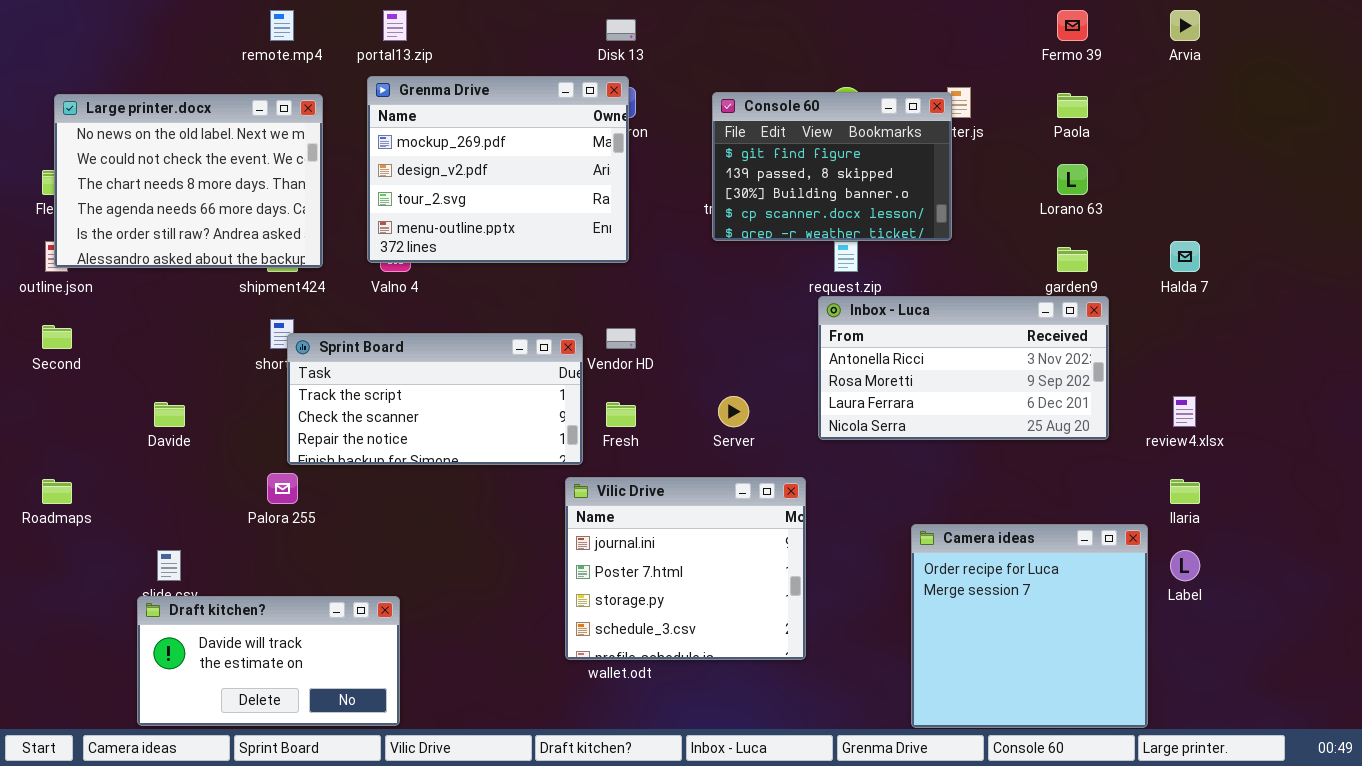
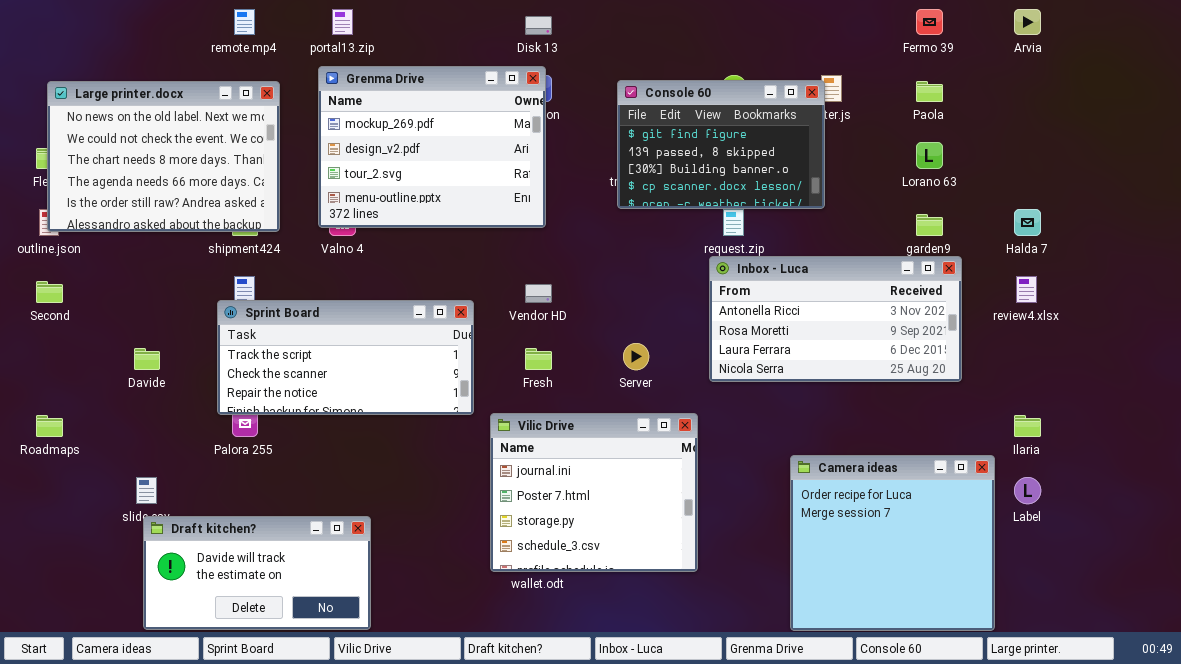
Sprint Board: [287,333,583,465] -> [217,300,474,415], moved
review4.xlsx: [1173,396,1196,427] -> [1016,276,1037,303], moved
Draft kitchen?: [137,596,400,726] -> [143,516,371,630], moved

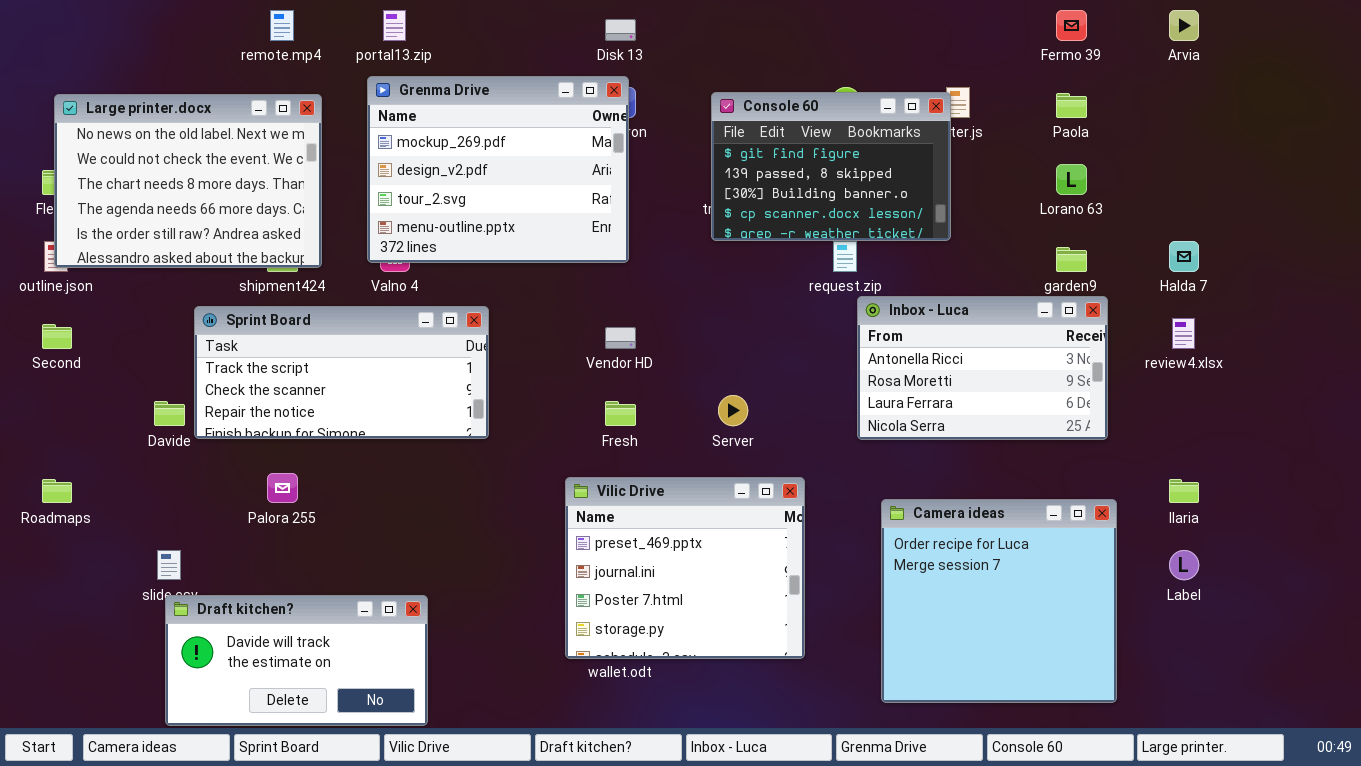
Inbox - Luca: [709,256,962,382] -> [857,296,1108,440], resized
Sprint Board: [217,300,474,415] -> [194,306,489,439], moved
Vilic Drive: [490,413,698,572] -> [565,477,805,659], scrolled up 1 row
Camera ideas: [790,455,995,631] -> [881,499,1117,703], moved

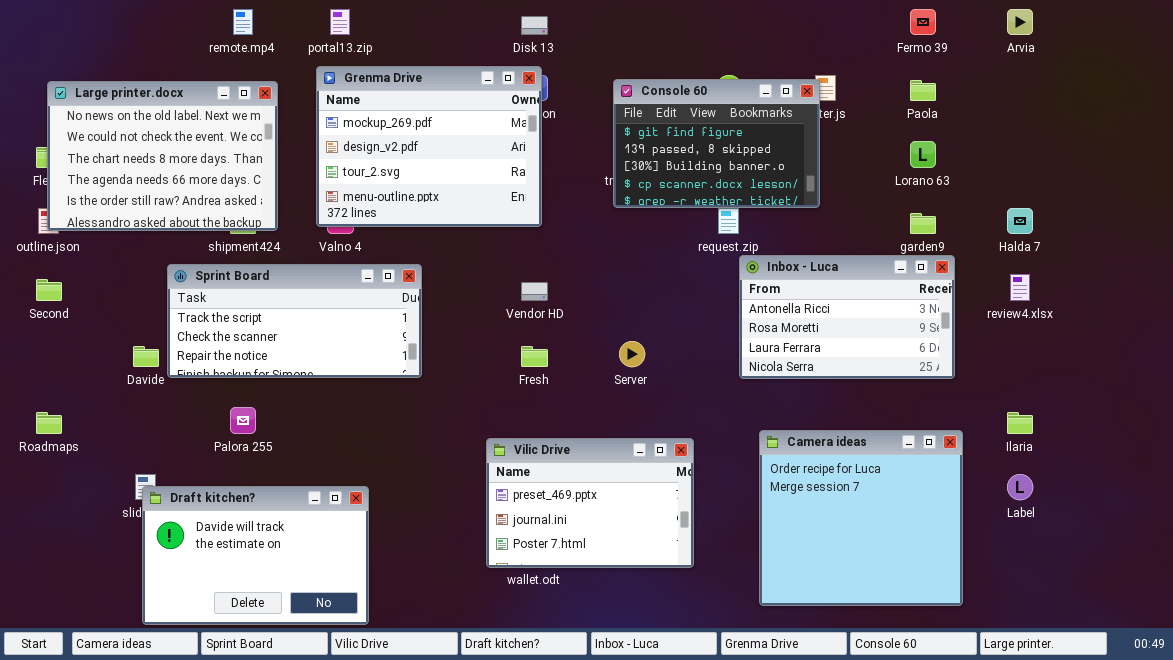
Vilic Drive: [565,477,805,659] -> [486,438,694,568], resized
Draft kitchen?: [165,595,428,726] -> [142,486,369,625], resized

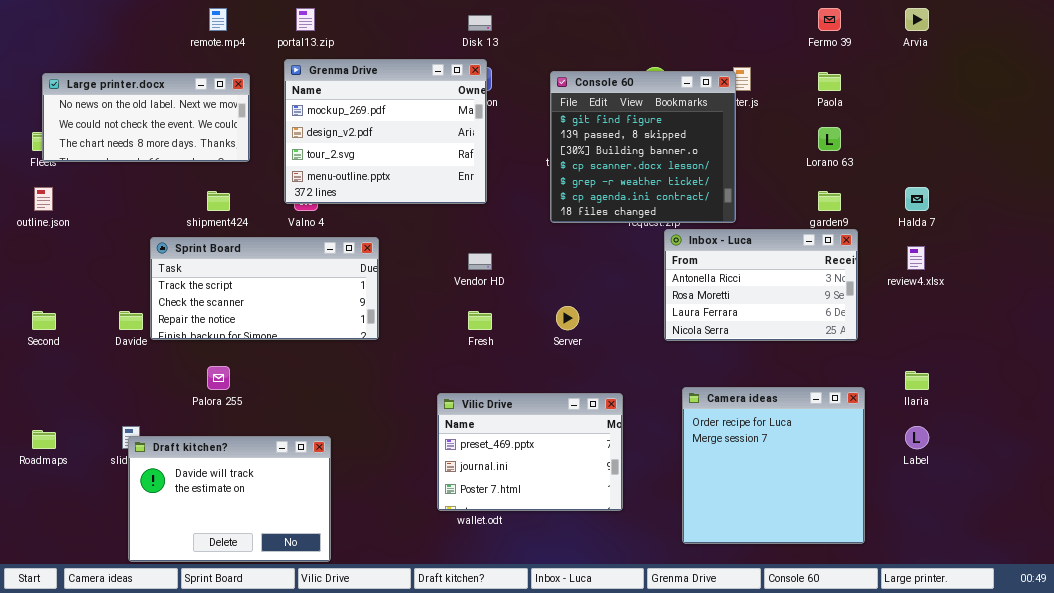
Console 60: [613,79,820,208] -> [550,71,736,223], resized
Large printer.docx: [47,81,278,231] -> [42,73,250,162], resized
Second: [36,279,62,301] -> [32,311,56,330], moved
Roadmaps: [36,412,62,434] -> [32,430,56,449], moved

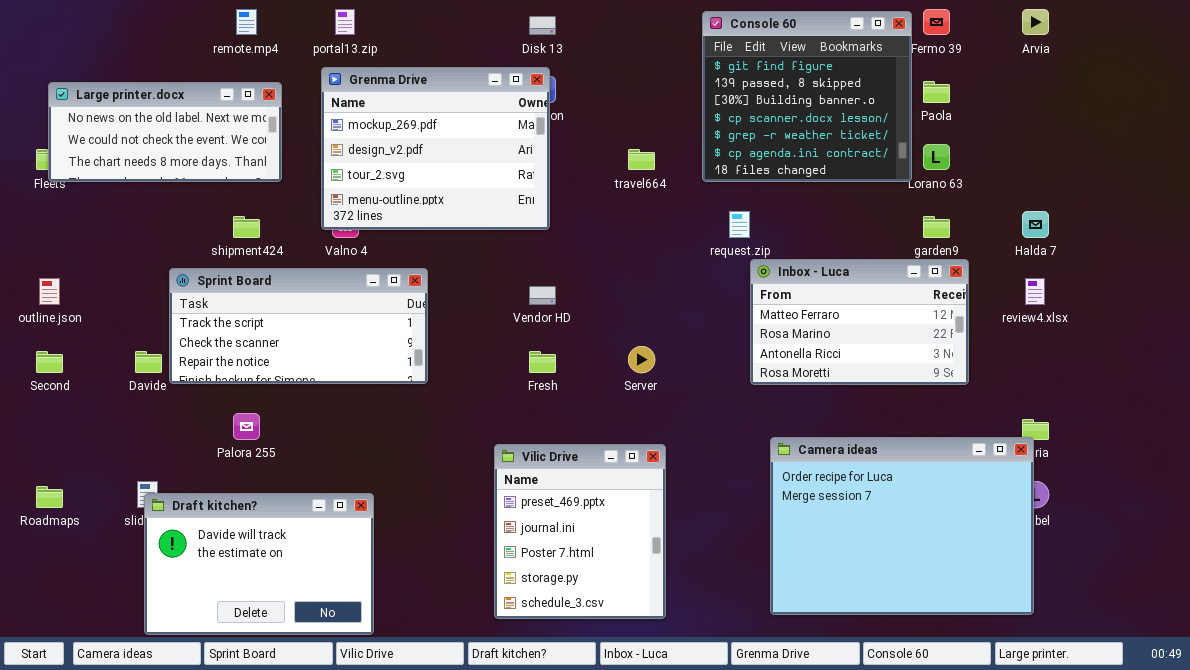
Console 60: [550,71,736,223] -> [702,11,912,182], moved
outline.json: [34,187,53,211] -> [39,278,60,305], moved
Inbox - Luca: [664,229,858,341] -> [750,259,969,385], scrolled up 2 rows
Camera ideas: [682,387,865,544] -> [770,437,1034,615], resized
Vilic Drive: [437,393,623,511] -> [494,444,666,619], resized

